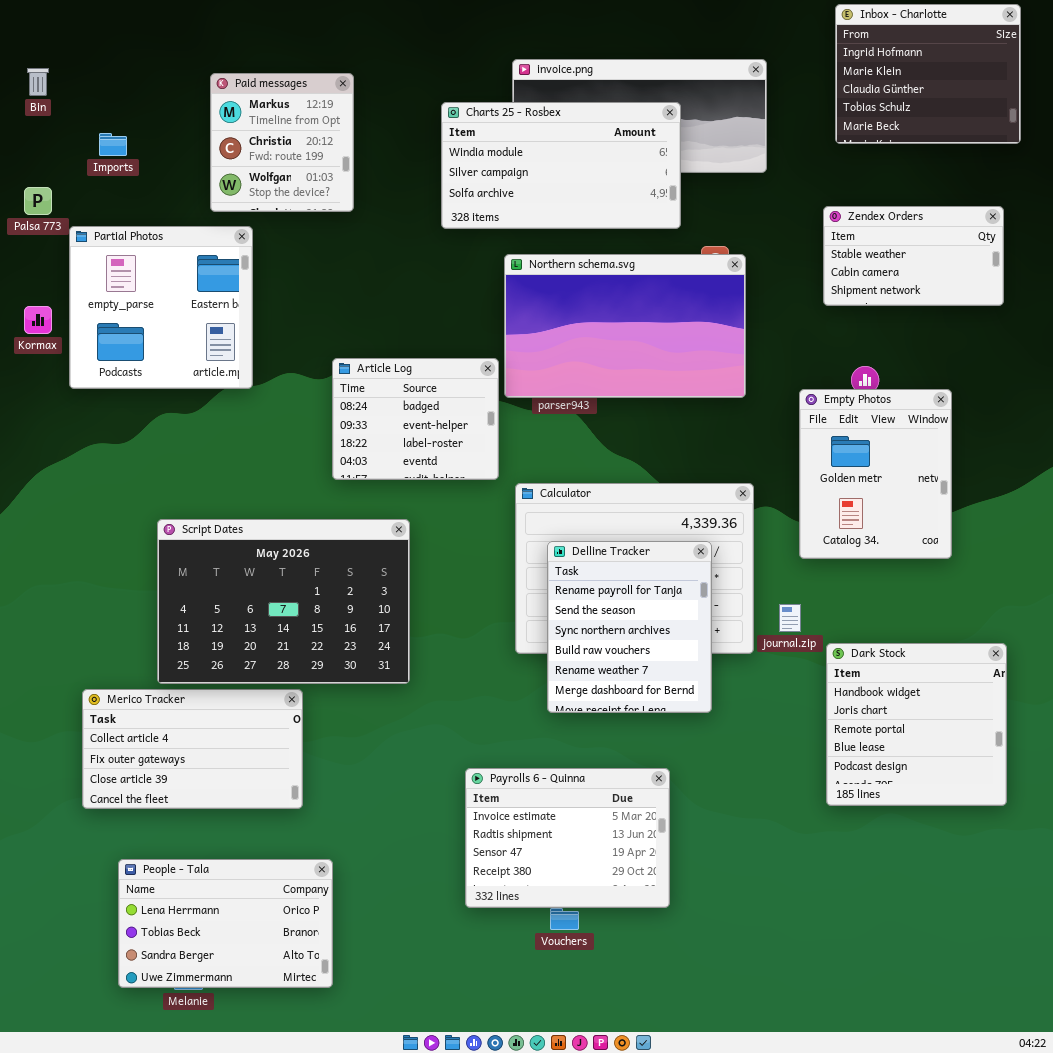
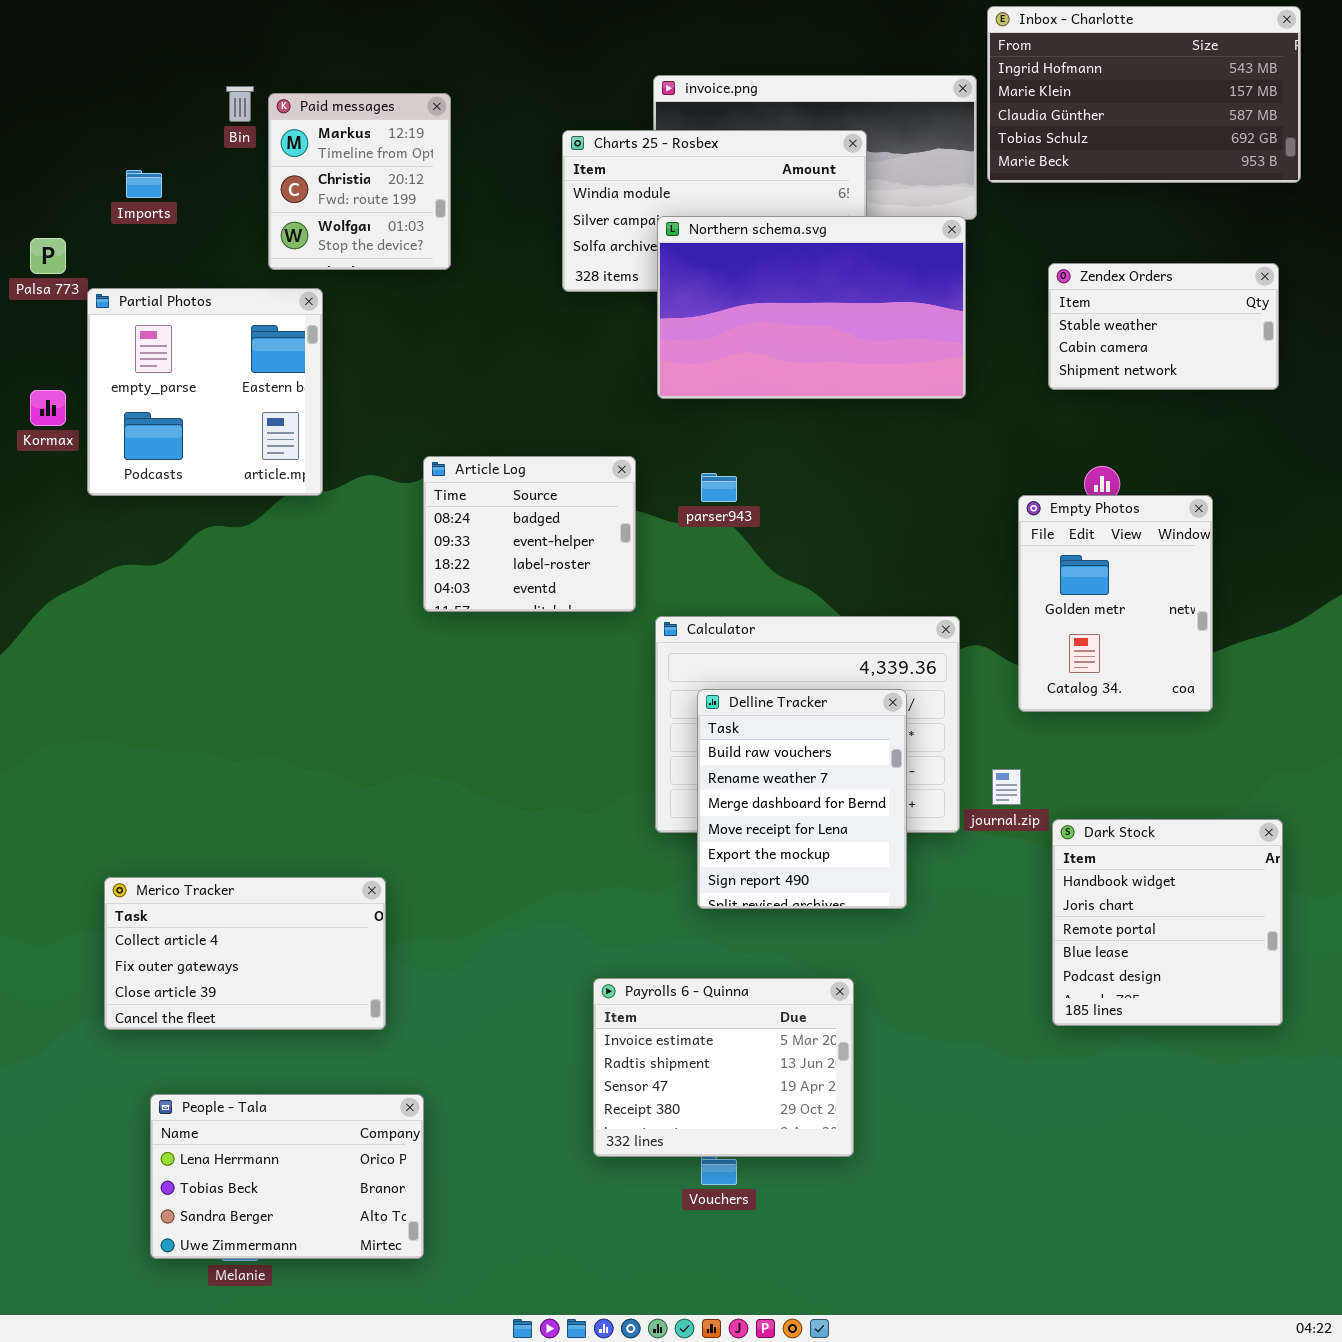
Inbox - Charlotte: [835,4,1021,144] -> [987,6,1301,183], resized
Bin: [27,68,49,96] -> [226,86,254,122], moved
Northern schema.svg: [504,254,746,398] -> [657,216,966,399], moved
Script Dates: [157,519,410,684] -> none, closed
Delline Tracker: [547,541,712,713] -> [697,689,907,909], scrolled down 3 rows

